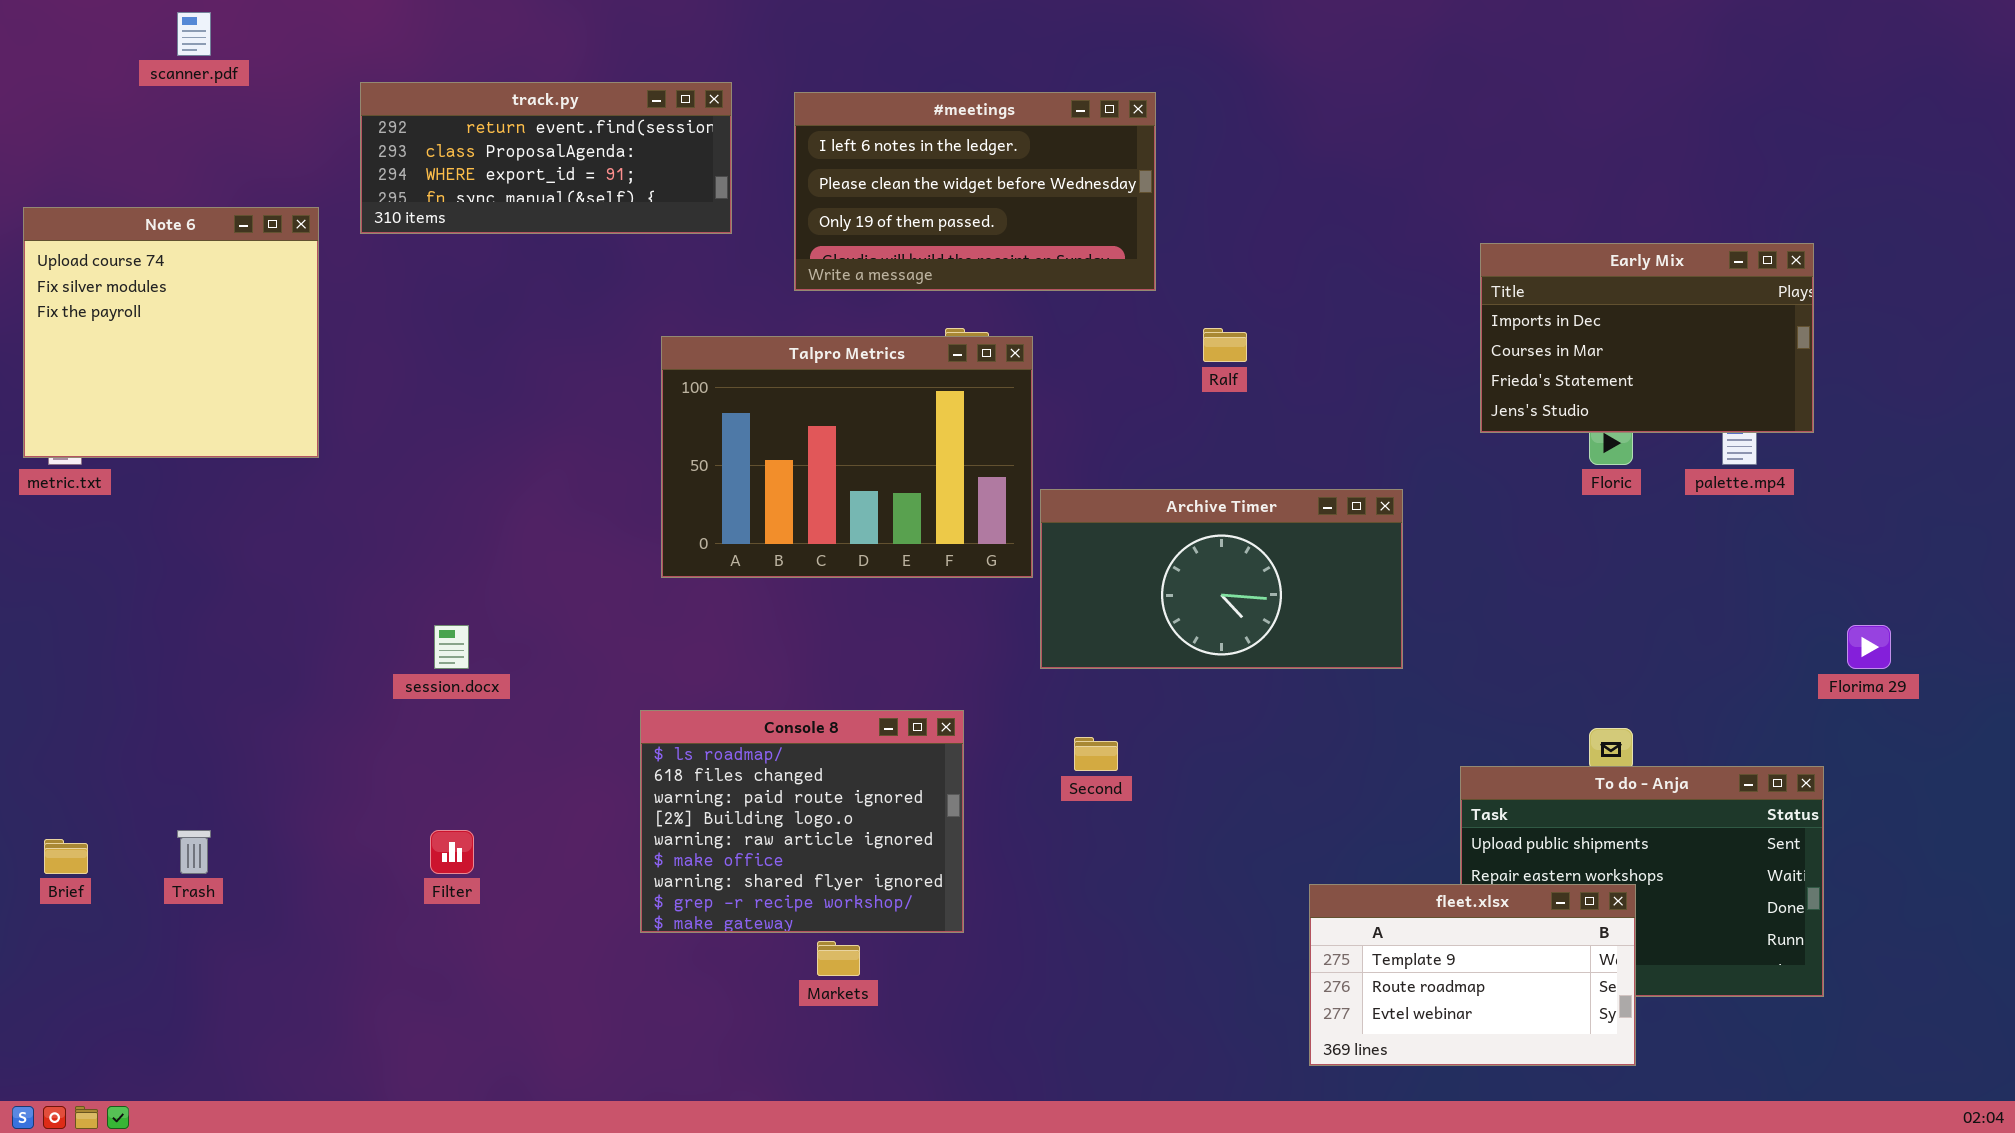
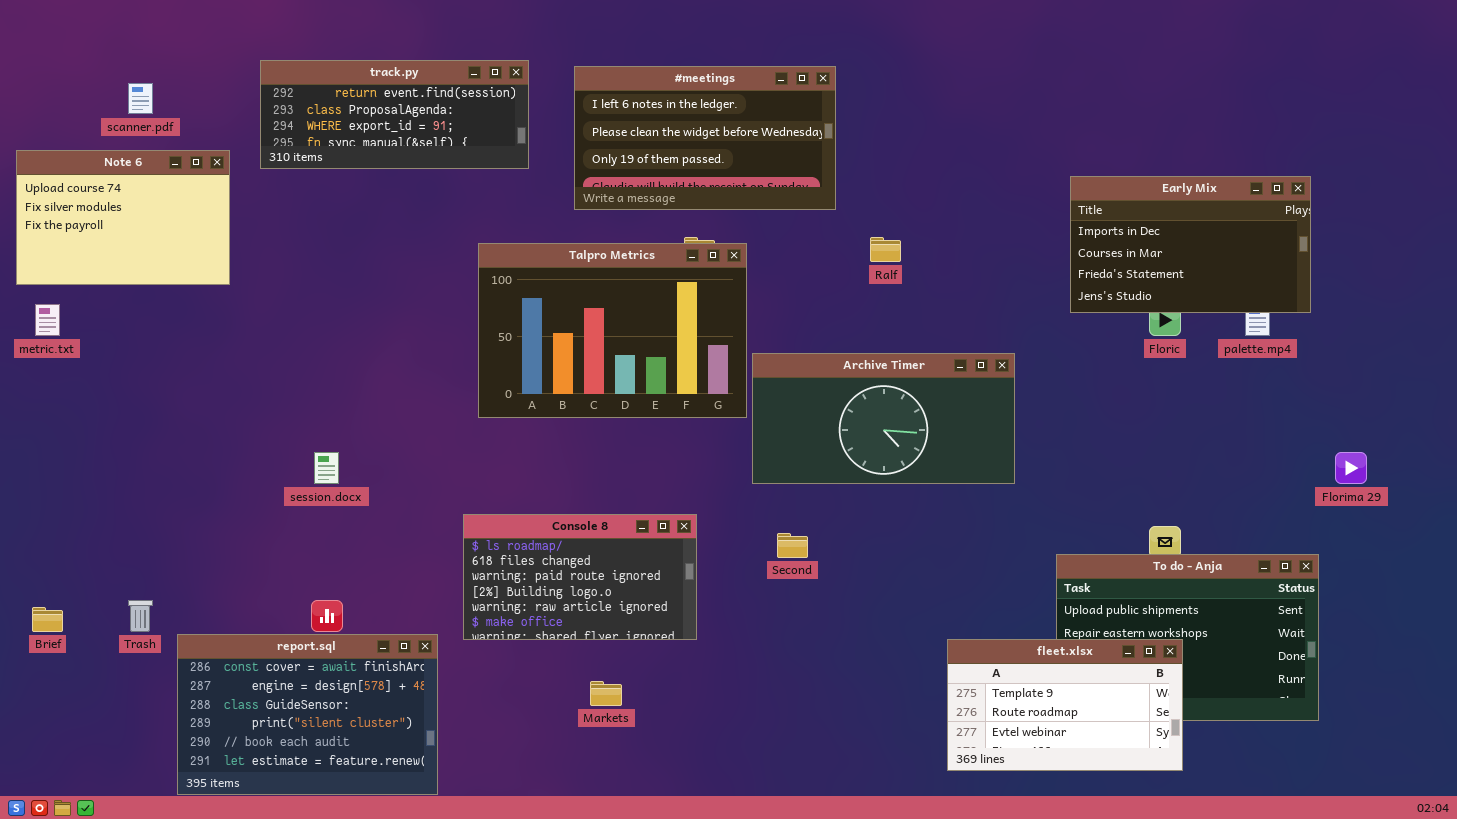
scanner.pdf: [177,12,211,56] -> [128,83,153,114], moved
Note 6: [23,207,319,458] -> [16,150,230,285], resized
Console 8: [640,710,964,933] -> [463,514,697,640], resized
report.sql: none -> [177,634,438,795], opened

